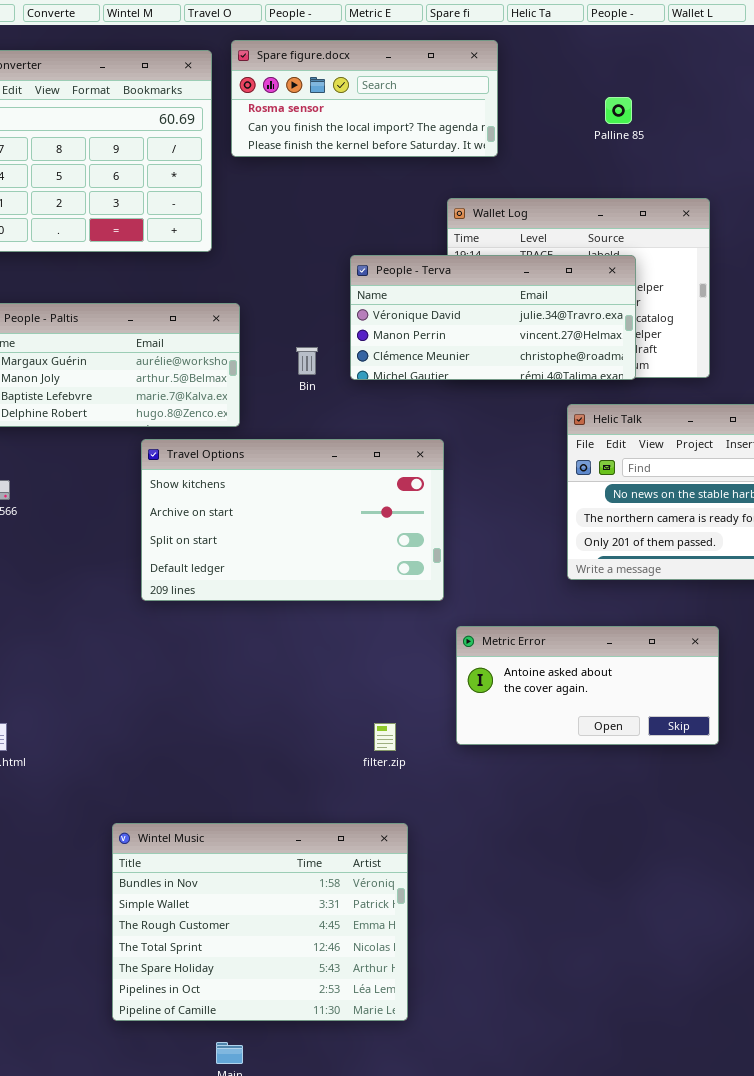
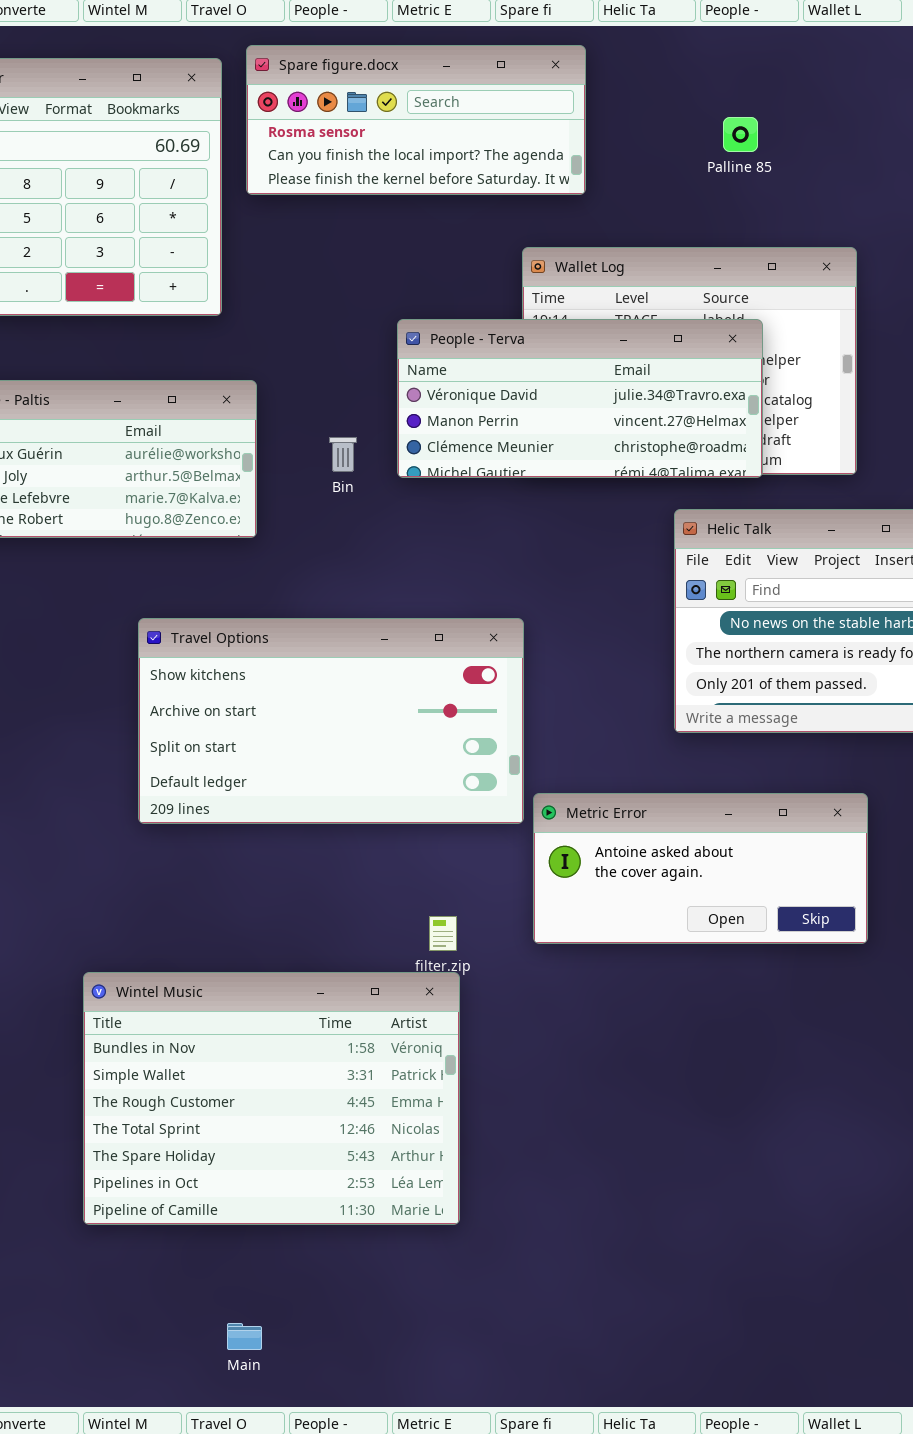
Travel Options: [141,439,444,601] -> [138,618,524,824], moved
Wintel Music: [112,823,408,1021] -> [83,972,460,1225], moved

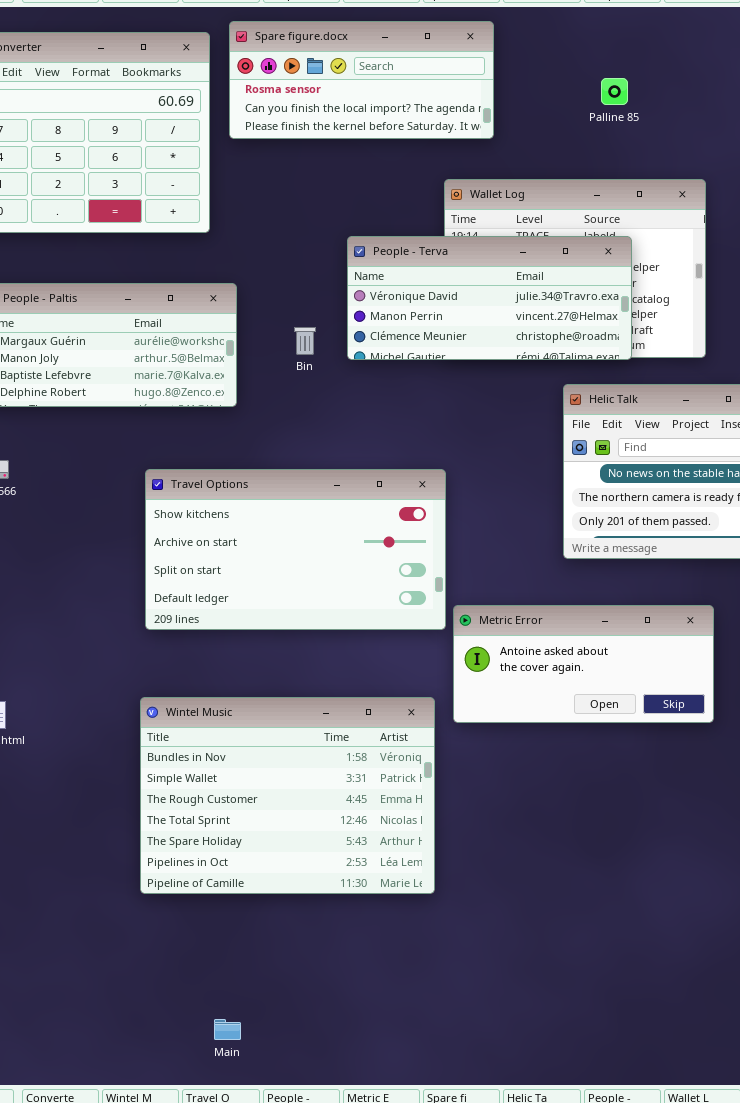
Wintel Music: [83,972,460,1225] -> [140,697,435,894], moved

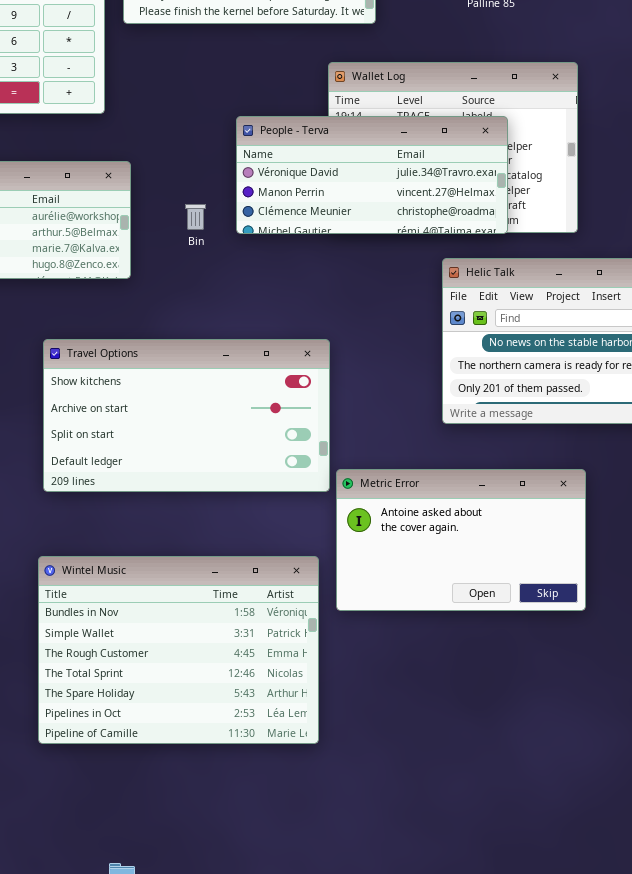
Metric Error: [453,605,714,723] -> [336,469,586,611], resized

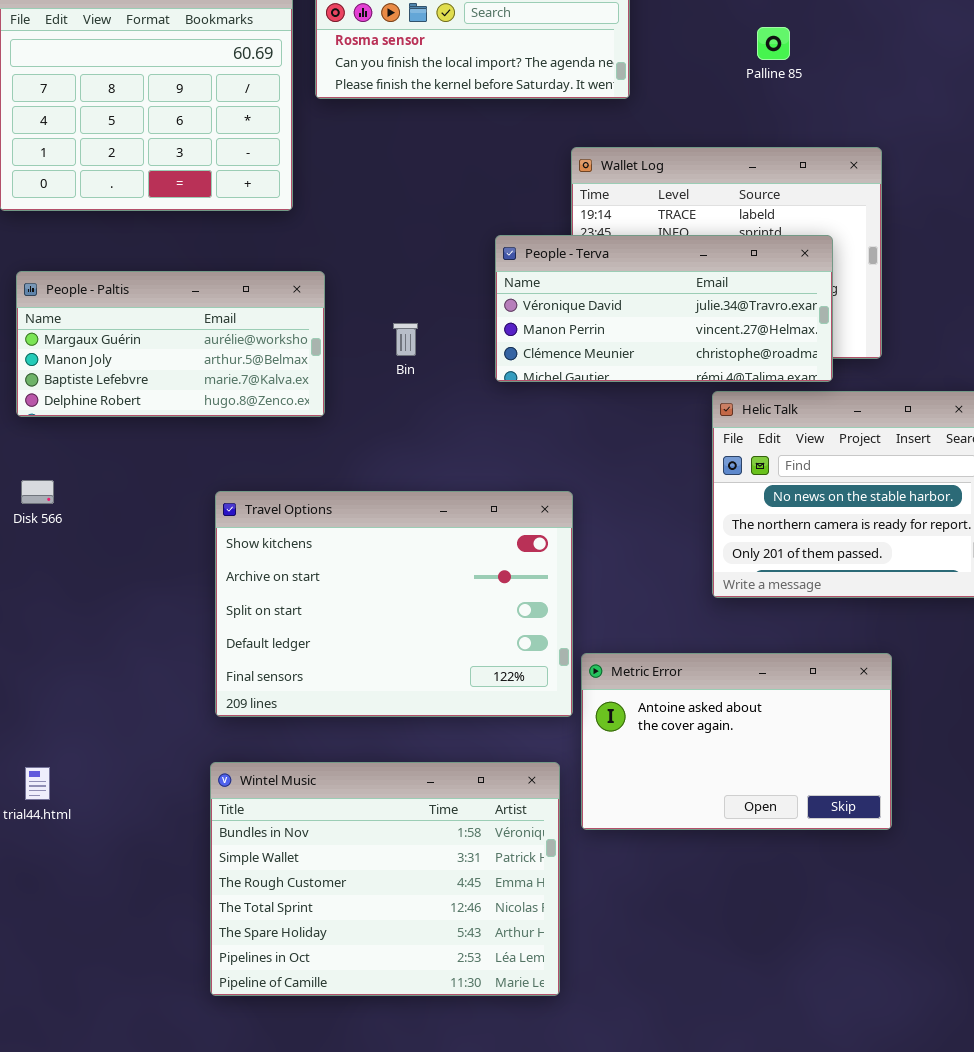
People - Terva: [236,116,508,234] -> [495,235,833,382], moved
Travel Options: [43,339,330,492] -> [215,491,573,717], resized

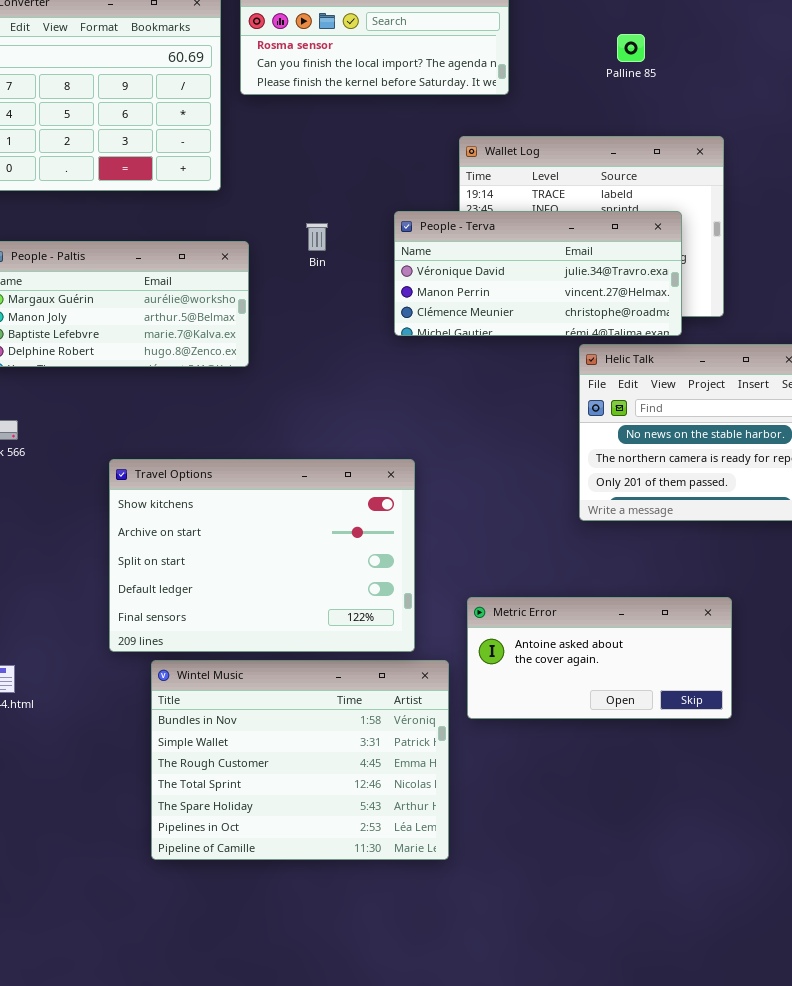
Bin: [393,323,418,356] -> [306,223,328,251], moved
Travel Options: [215,491,573,717] -> [109,459,415,652], moved
Metric Error: [581,653,892,830] -> [467,597,732,719], resized

